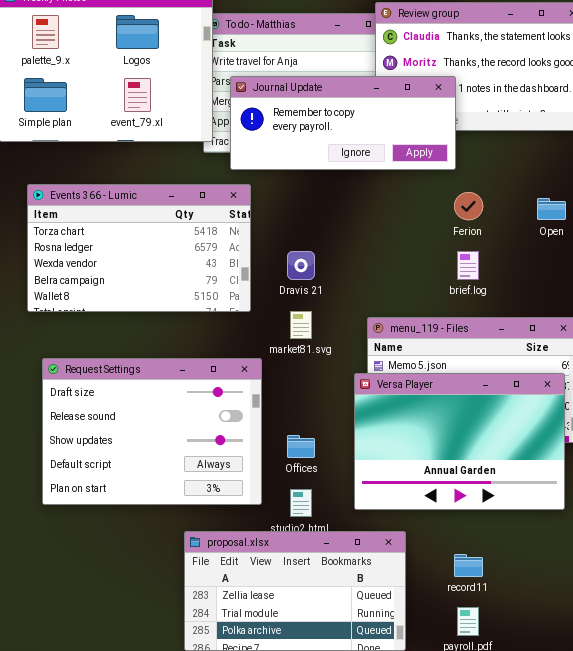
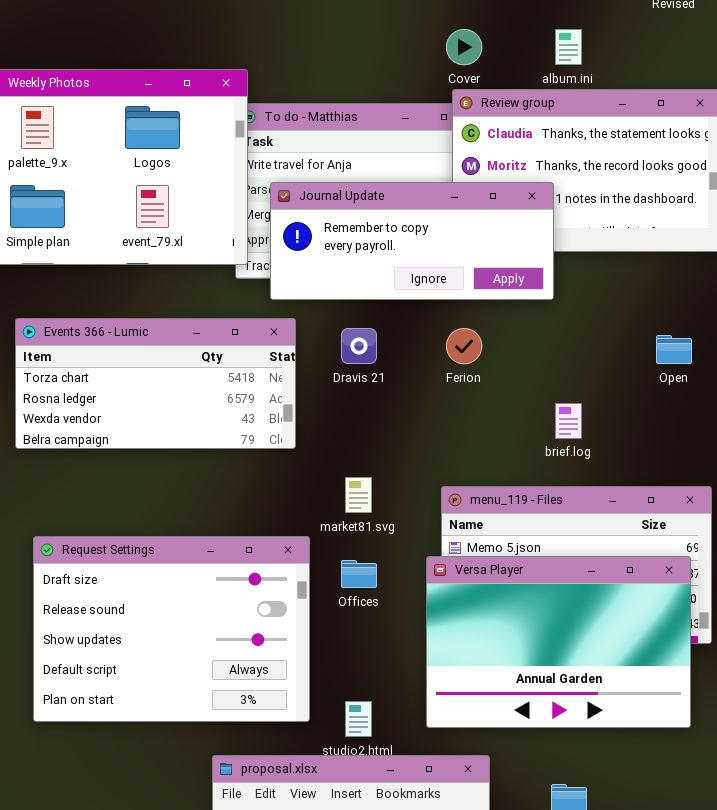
Events 366 - Lumic: [27,184,251,312] -> [15,318,296,449], resized
Ferion: [454,192,483,220] -> [446,328,482,364], moved
Dravis 21: [287,251,315,280] -> [341,328,377,364], moved
Offices: [287,435,315,458] -> [341,560,377,588], moved

